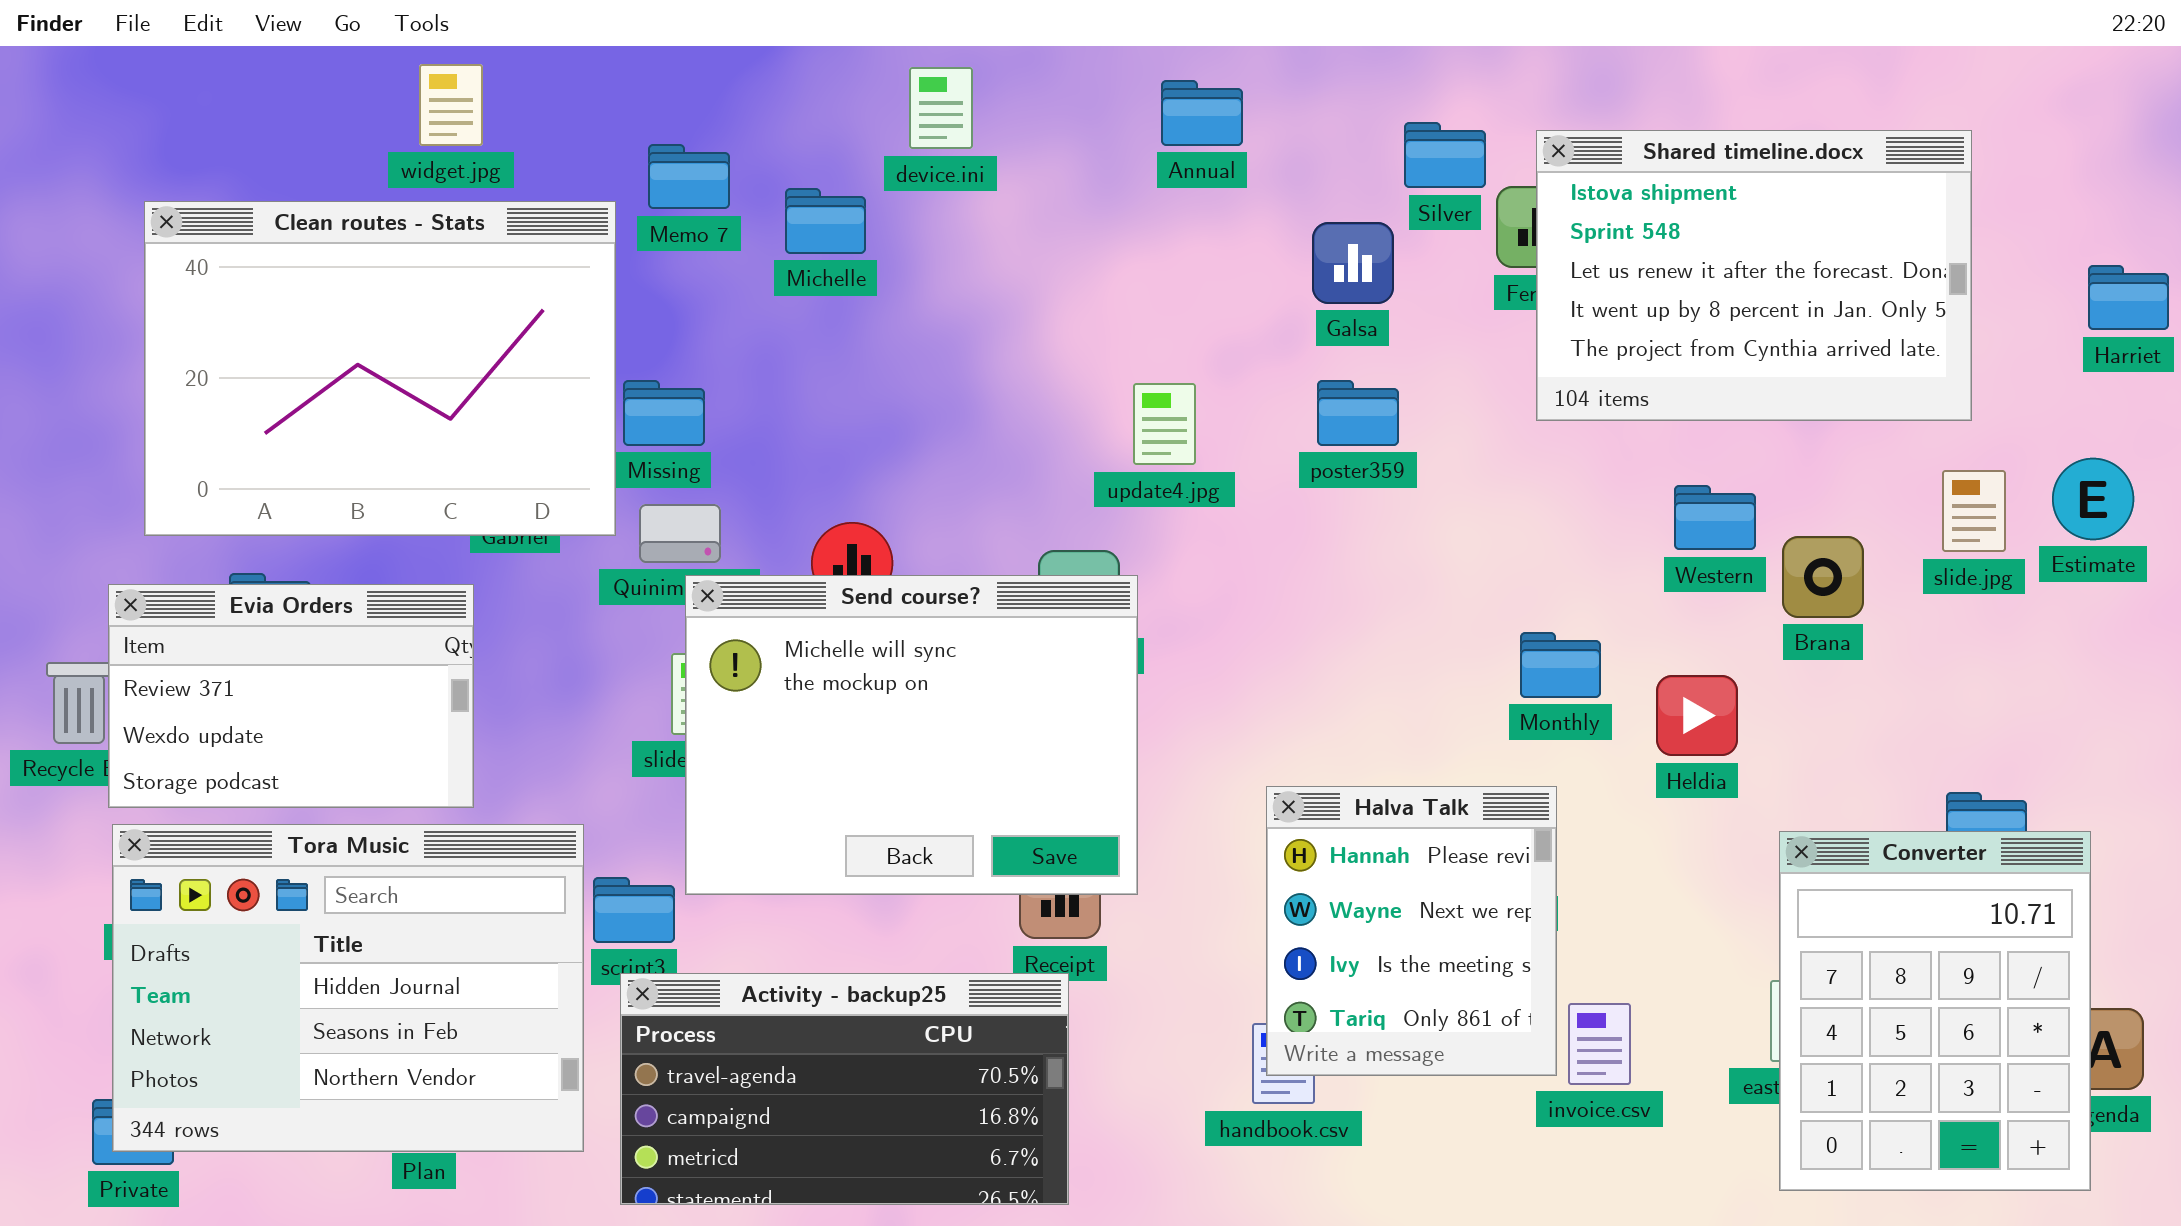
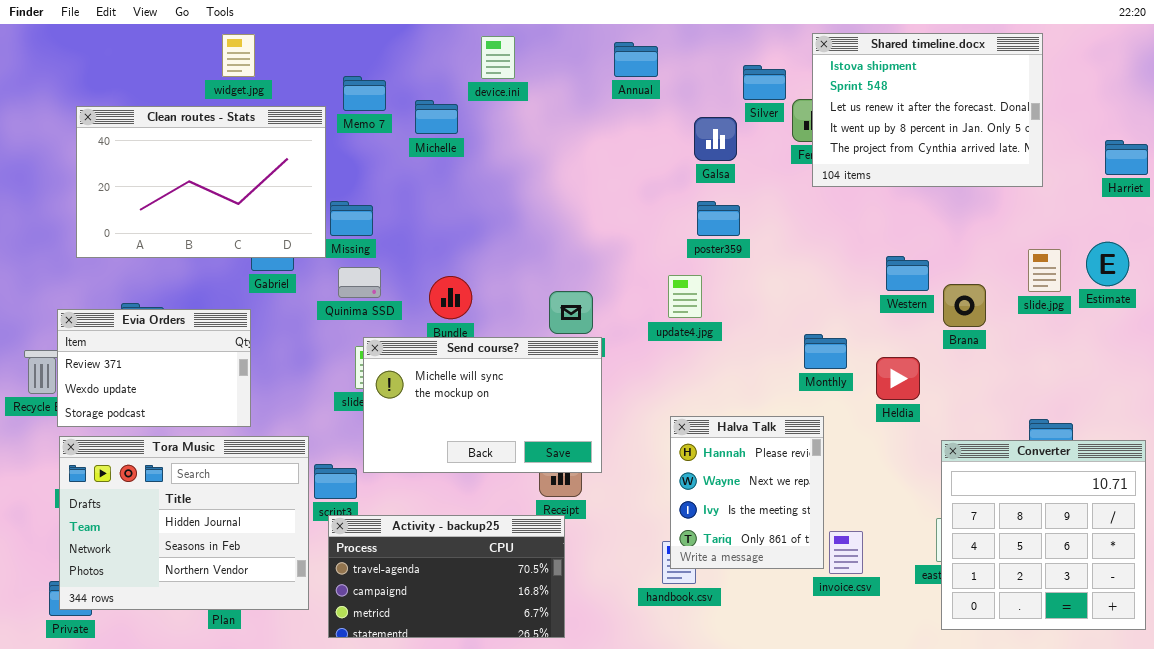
Shared timeline.docx: [1536,130,1972,421] -> [812,33,1043,187], moved
Clean routes - Stats: [144,201,616,536] -> [76,106,326,258], resized
update4.jpg: [1133,383,1196,465] -> [668,275,702,318], moved
Send course?: [685,575,1138,895] -> [363,337,602,473], resized
Converter: [1779,831,2091,1191] -> [941,440,1146,630], resized

